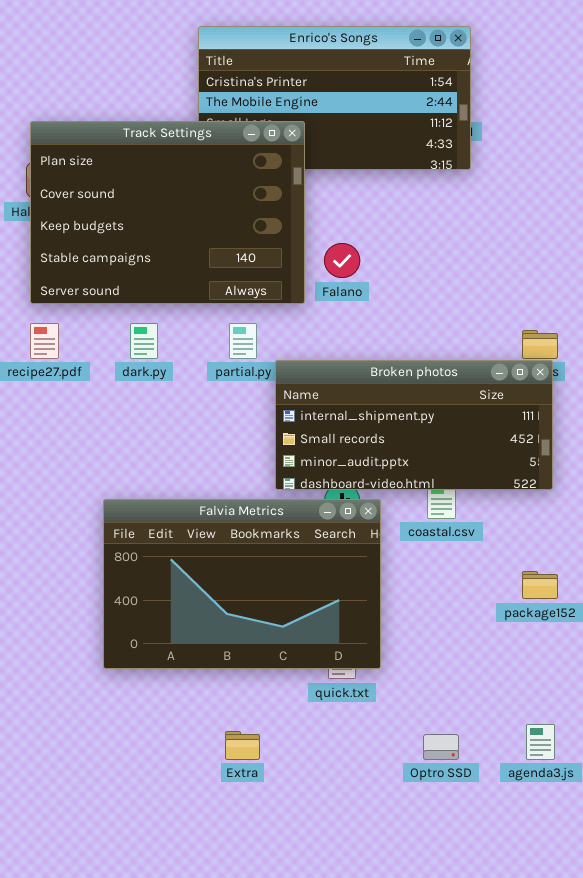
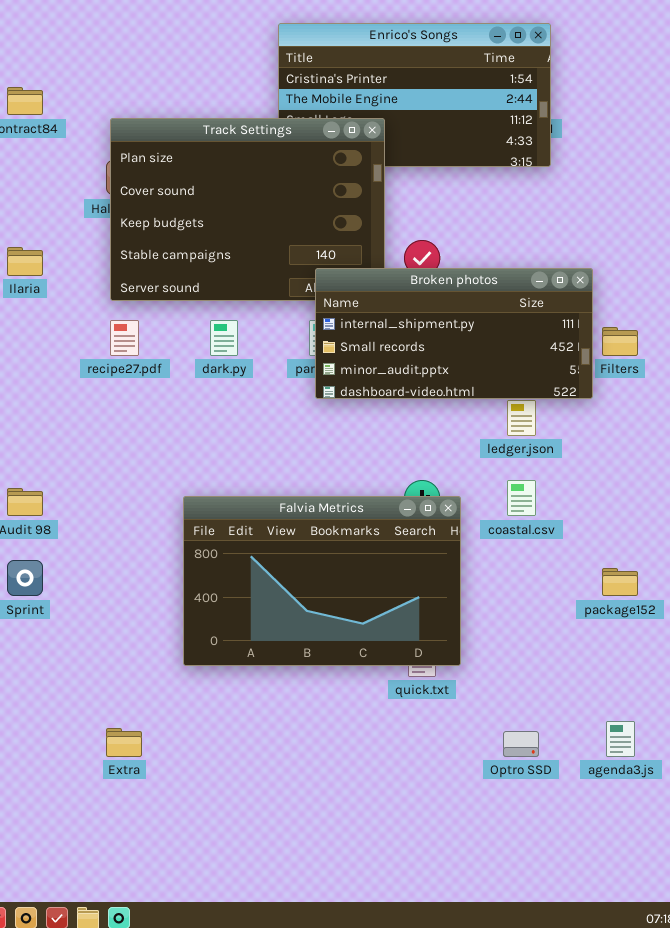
Broken photos: [275,360,553,490] -> [315,268,593,399], moved
Extra: [225,731,260,760] -> [106,728,142,757], moved

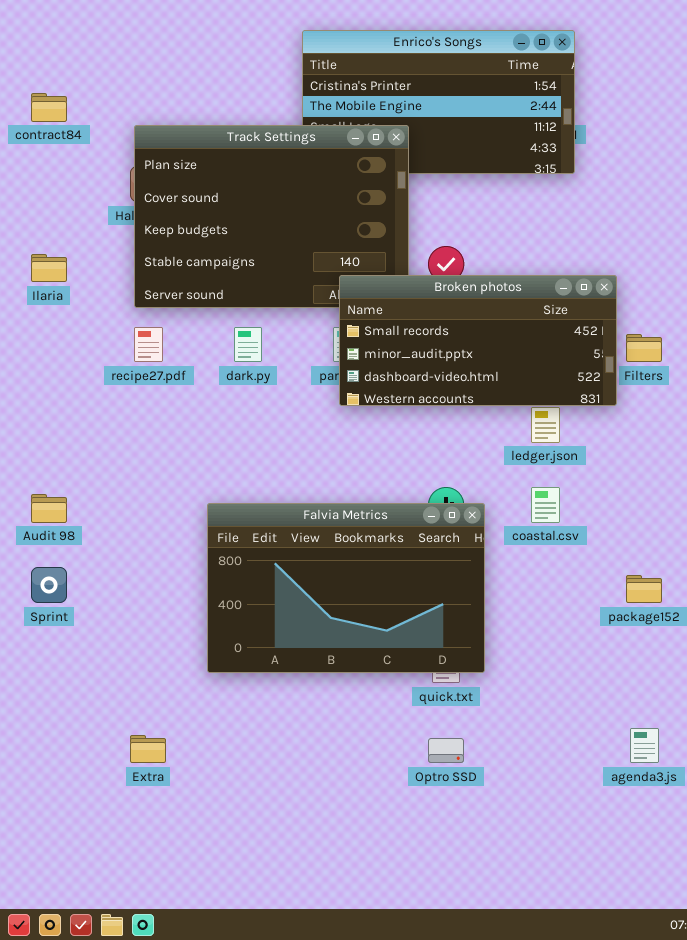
Broken photos: [315,268,593,399] -> [339,275,617,406], scrolled down 1 row
Optro SSD: [503,731,539,757] -> [428,738,464,763], moved

